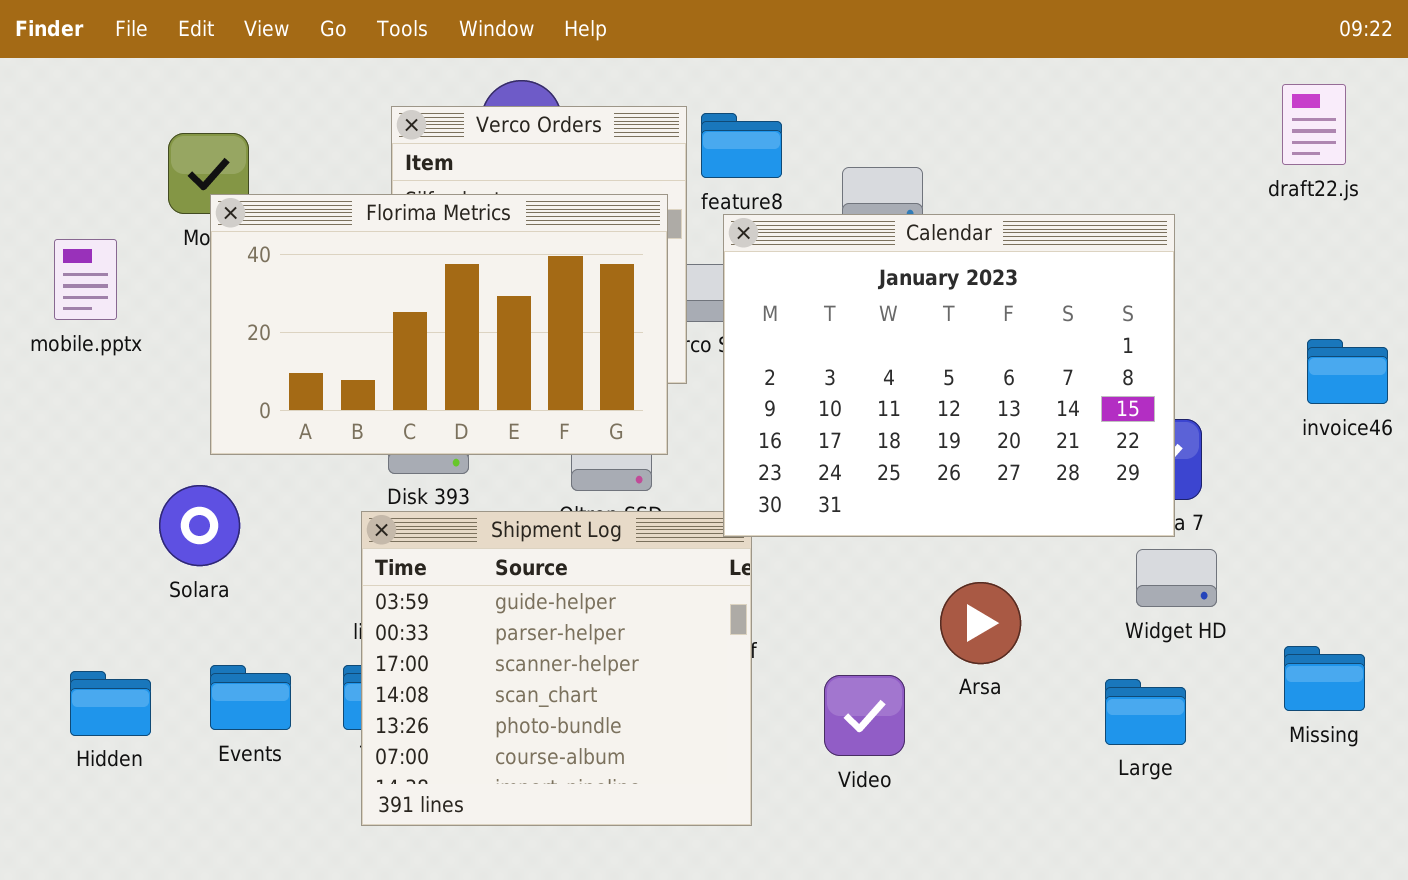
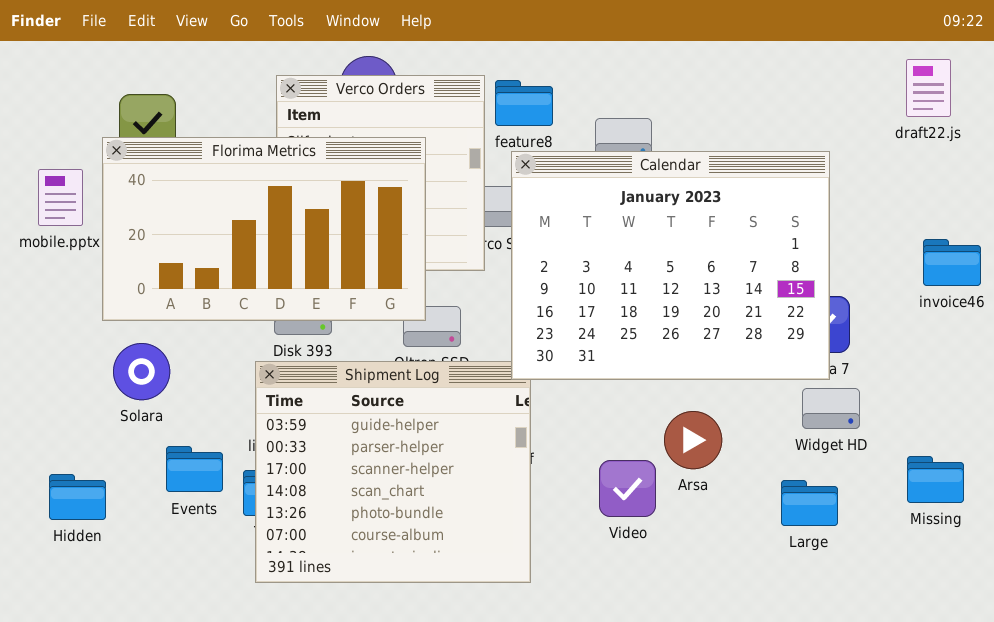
Florima Metrics: [210,194,668,455] -> [102,137,426,321], moved
Events: [210,665,291,730] -> [166,446,223,492], moved
Video: [824,675,905,756] -> [599,460,656,517], moved

